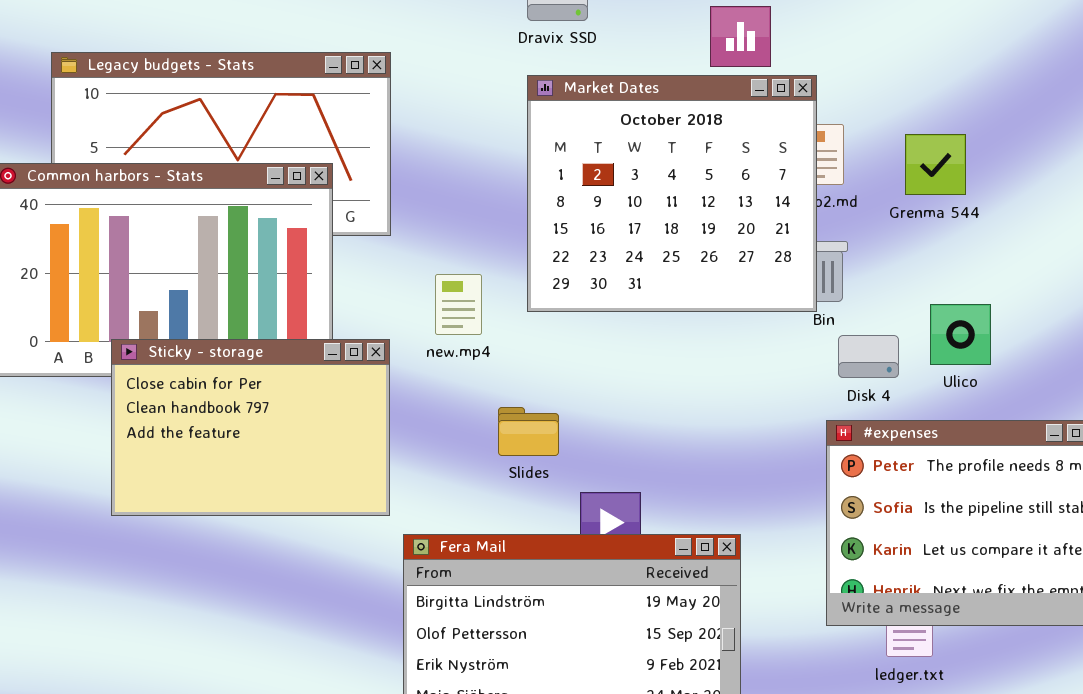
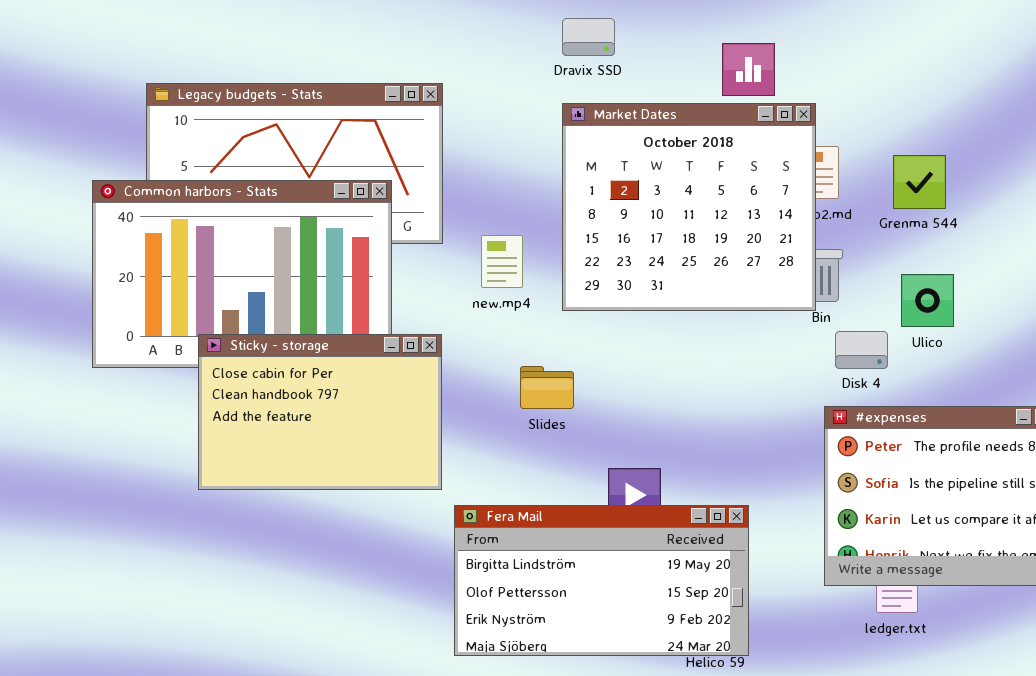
new.mp4: [435,274,482,335] -> [481,235,523,288], moved
Ulico: [930,304,991,365] -> [901,274,954,327], moved
Slides: [498,407,559,456] -> [520,366,574,409], moved

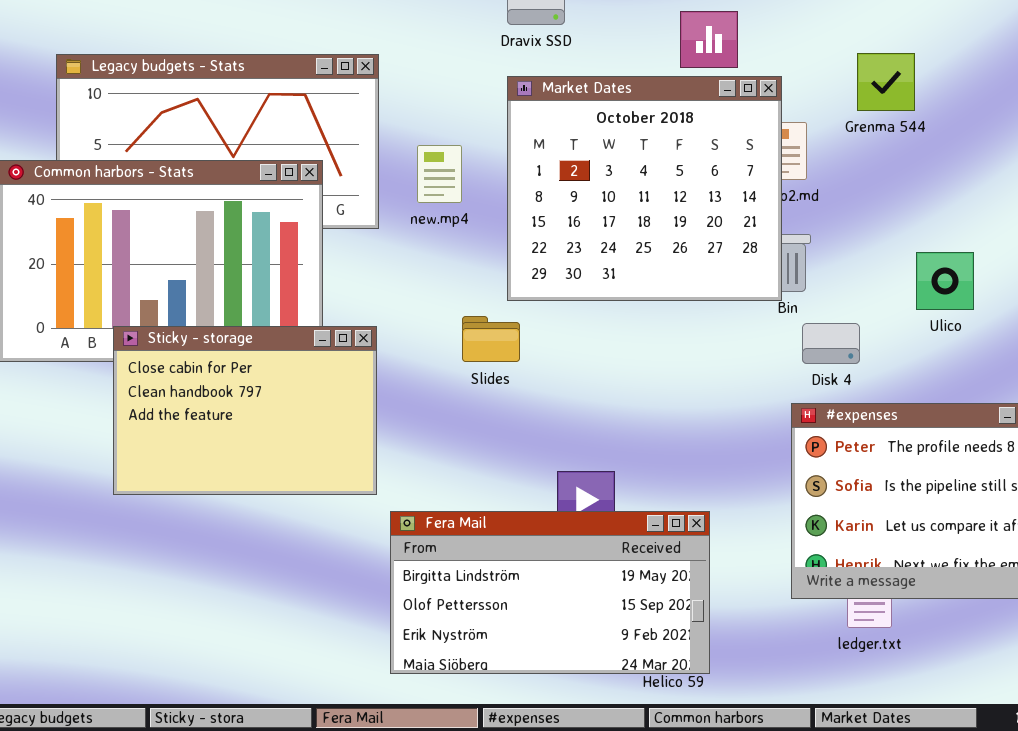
Grenma 544: [893,155,946,209] -> [857,53,915,111], moved
new.mp4: [481,235,523,288] -> [417,145,462,203], moved
Ulico: [901,274,954,327] -> [916,252,974,310], moved
Slides: [520,366,574,409] -> [462,316,520,362], moved

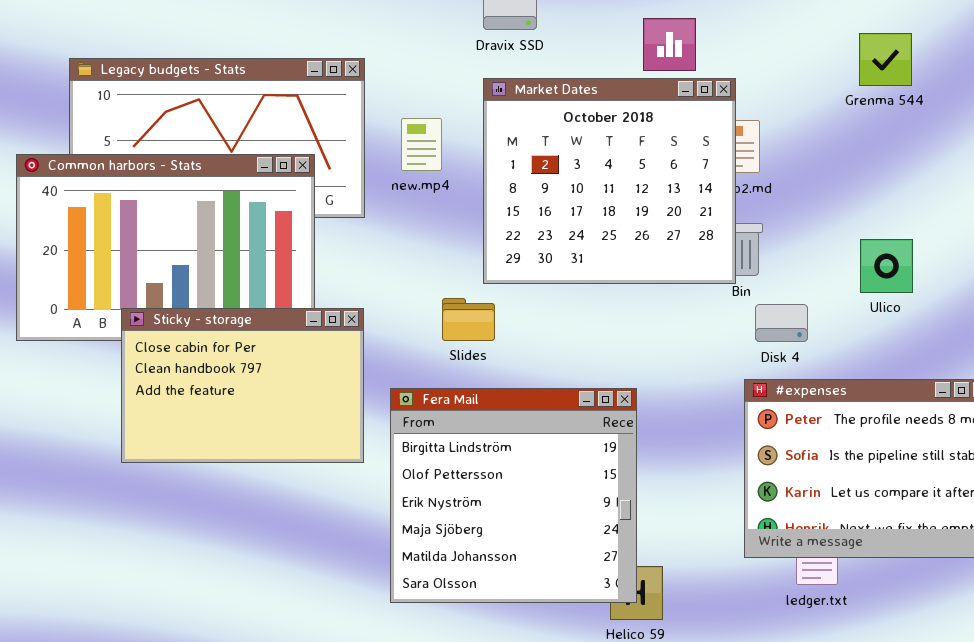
Grenma 544: [857,53,915,111] -> [859,33,912,86], moved
new.mp4: [417,145,462,203] -> [401,118,442,171], moved
Fera Mail: [390,511,710,674] -> [390,388,637,603], moved, resized

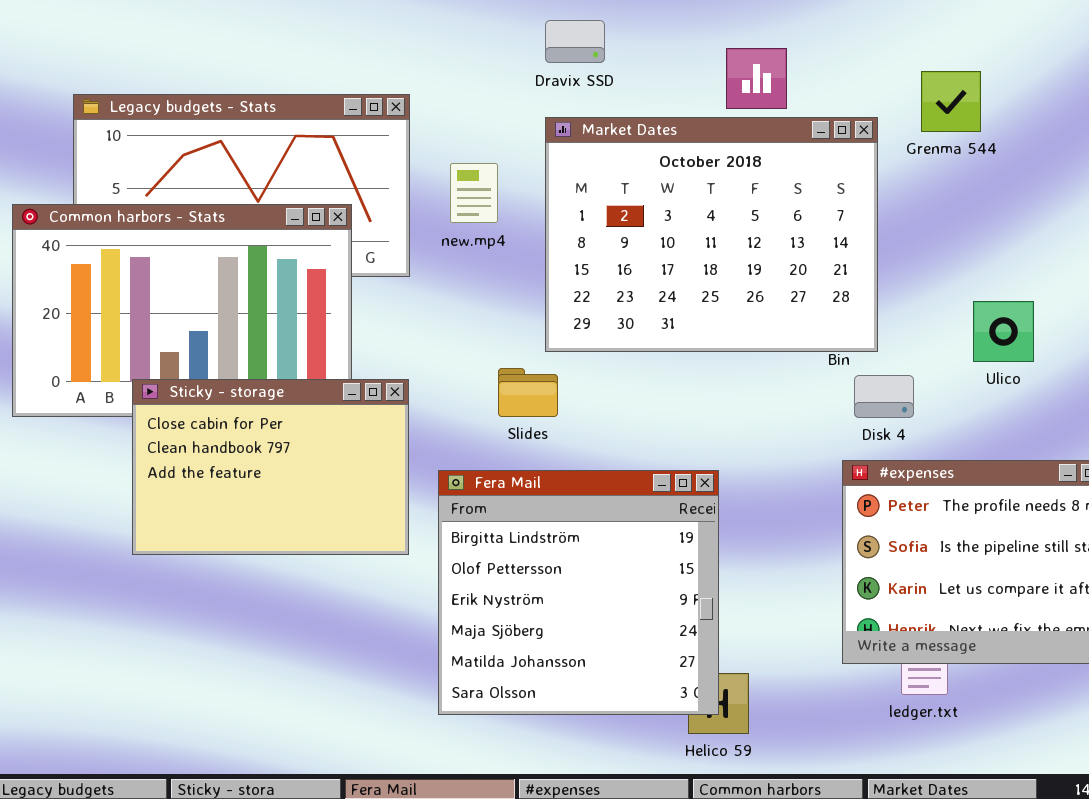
Grenma 544: [859,33,912,86] -> [921,71,981,132], moved
Market Dates: [483,78,736,284] -> [545,117,878,352], resized

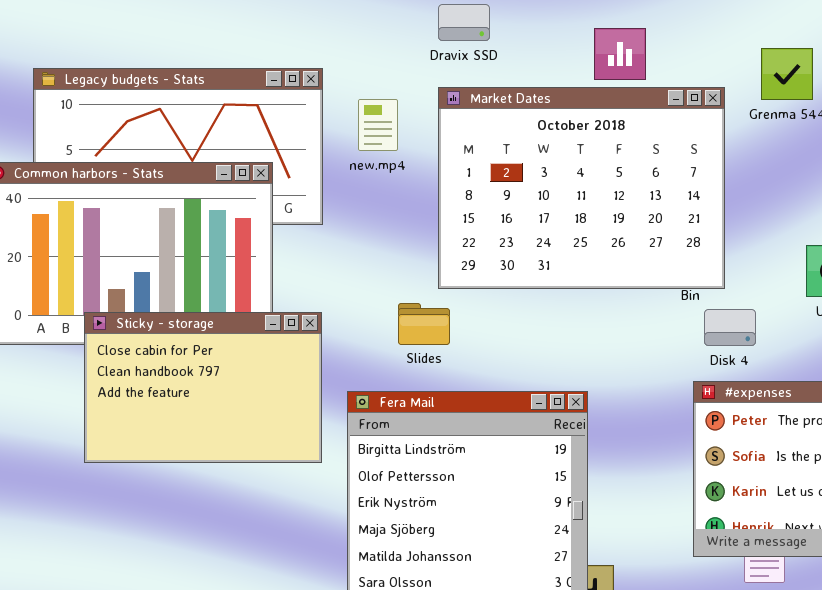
new.mp4: [450,163,498,223] -> [358,99,398,151], moved

